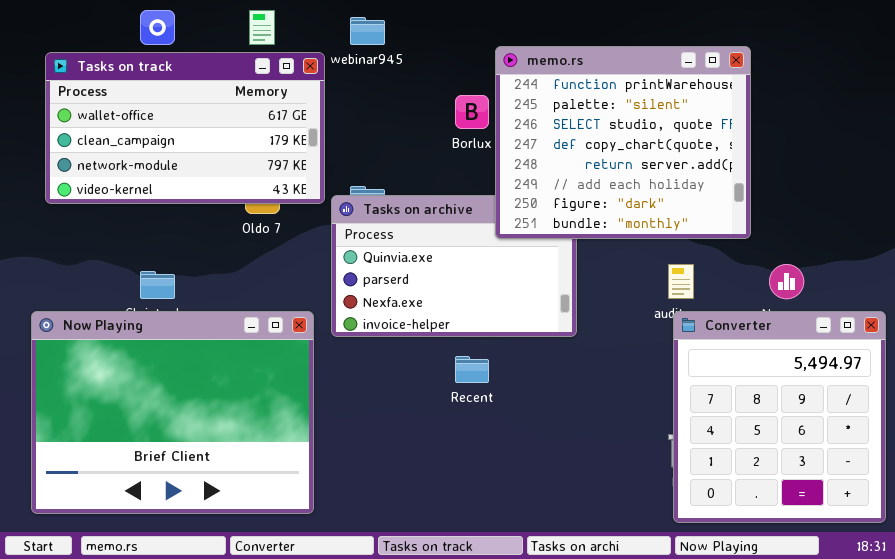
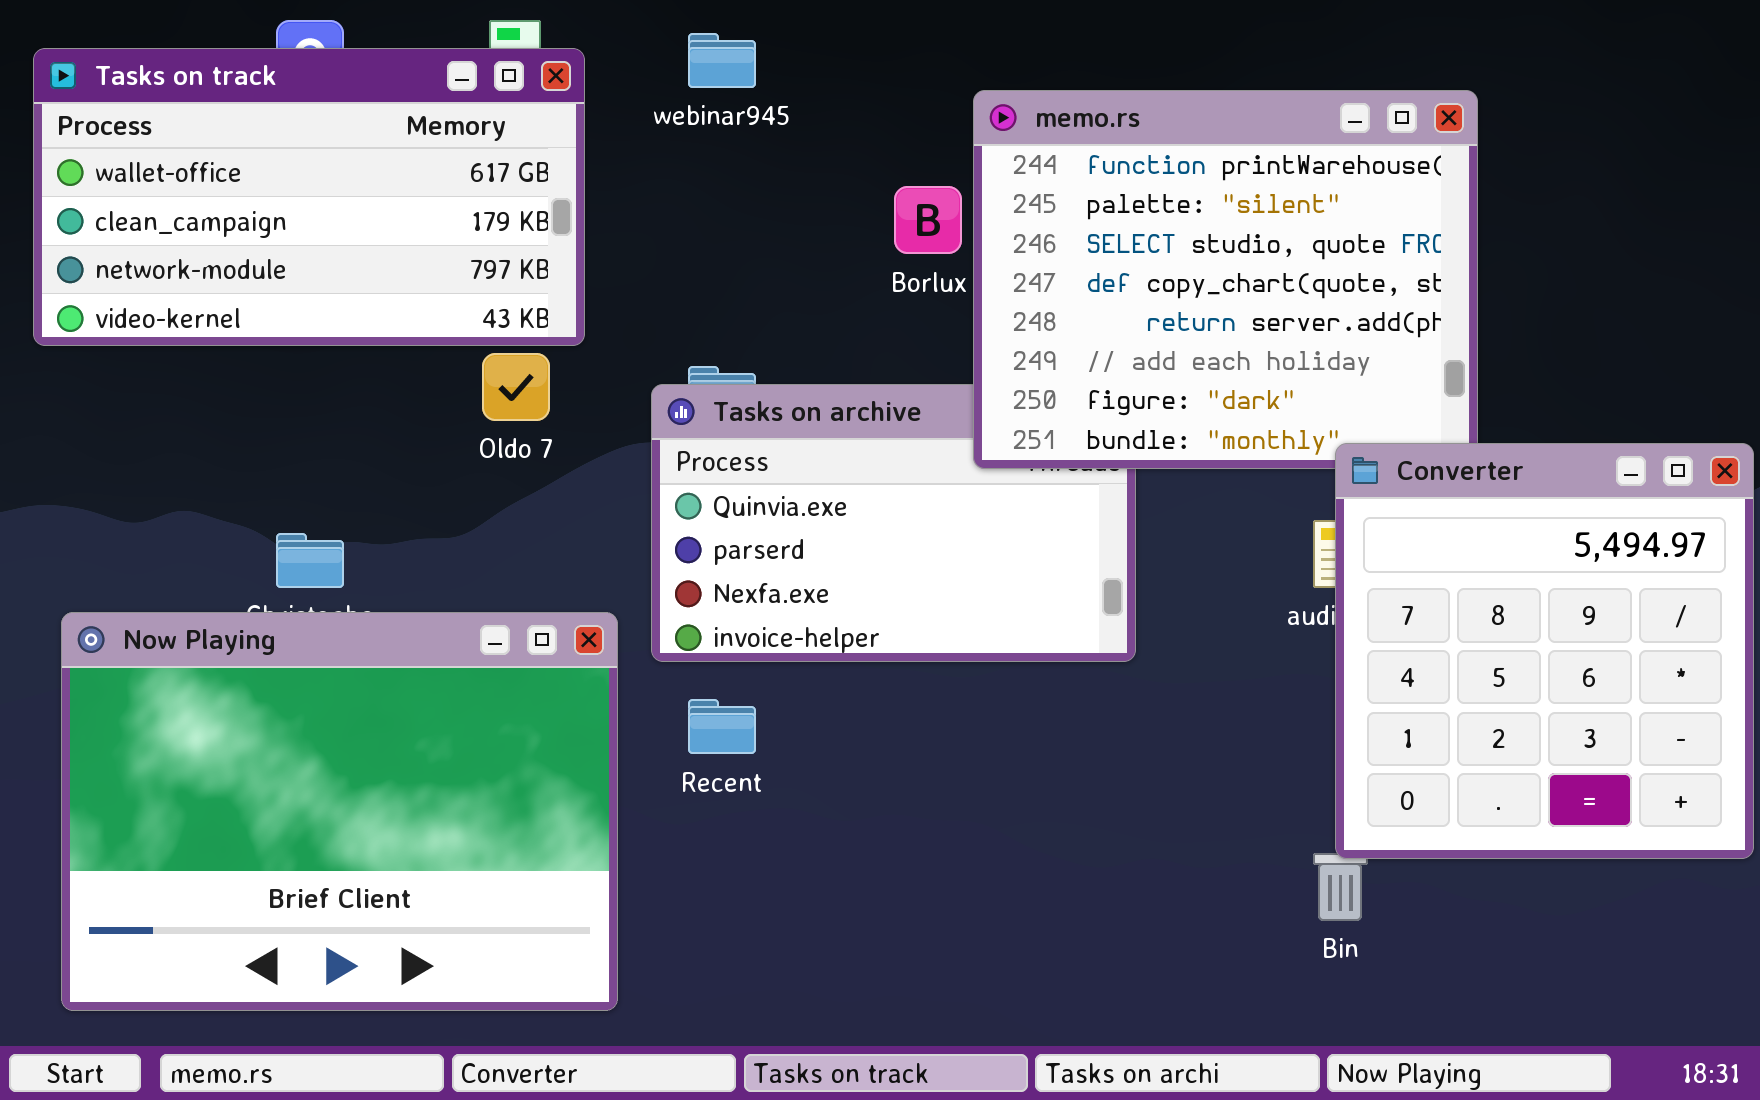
Tasks on track: [45,52,325,204] -> [33,48,585,346], moved
Converter: [673,311,886,523] -> [1335,443,1754,859], moved
Recent: [455,356,489,383] -> [688,699,756,754], moved

